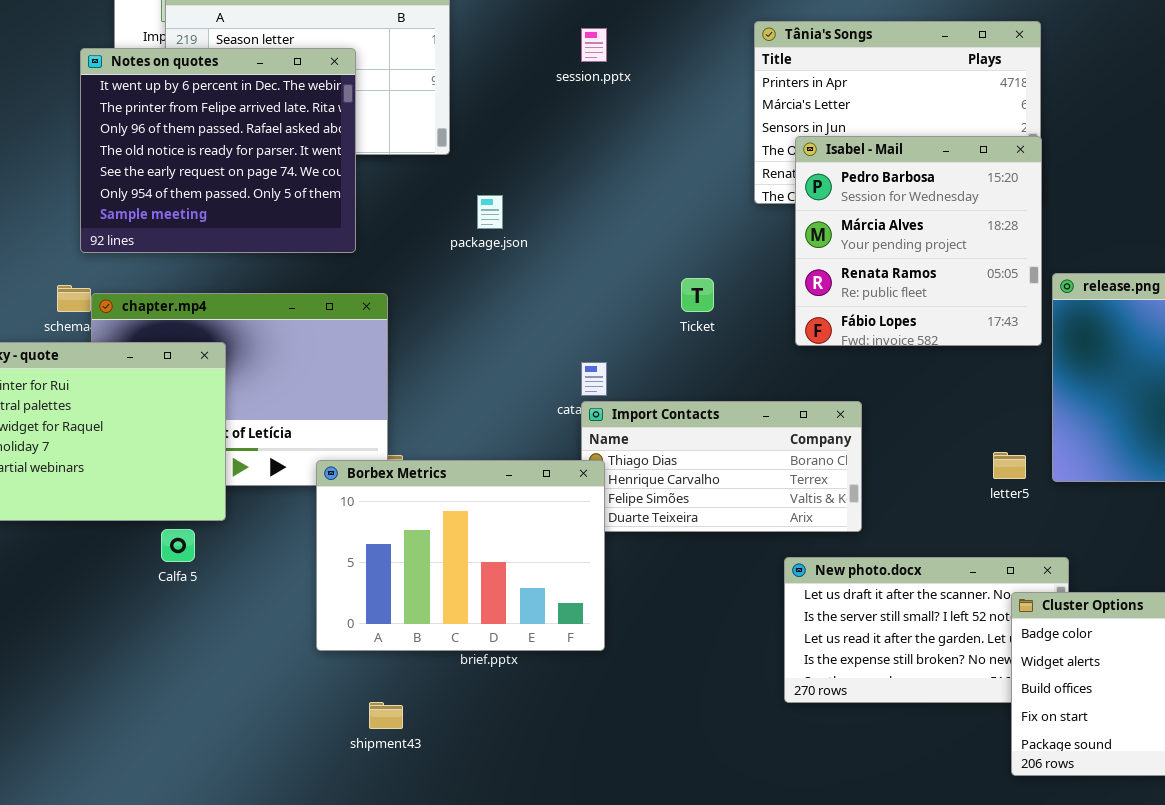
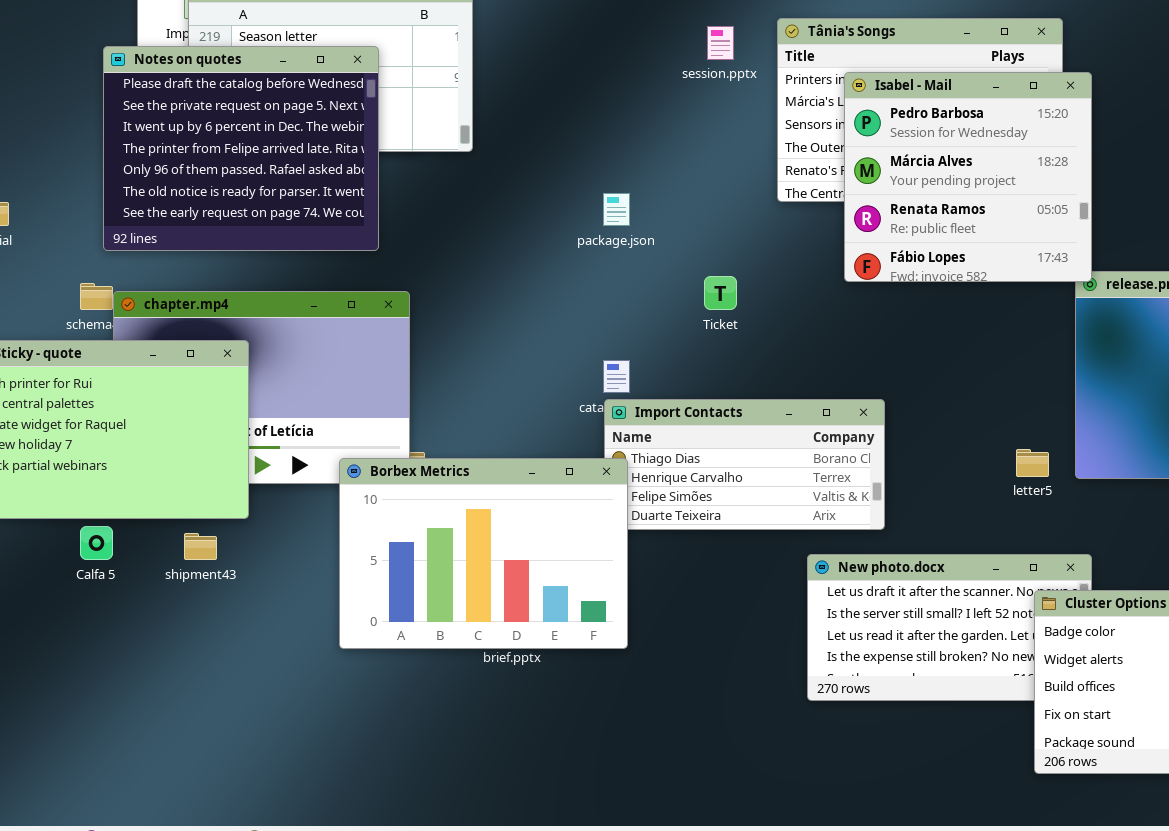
session.pptx: [581,28,607,62] -> [707,26,734,60], moved
Notes on quotes: [80,48,356,253] -> [103,46,379,251], scrolled up 2 rows
Isabel - Mail: [795,136,1042,346] -> [844,72,1092,282], moved
package.json: [477,195,503,229] -> [603,193,630,226], moved
Calfa 5: [161,529,195,562] -> [80,526,113,560], moved
shipment43: [369,702,403,729] -> [184,533,217,560], moved

